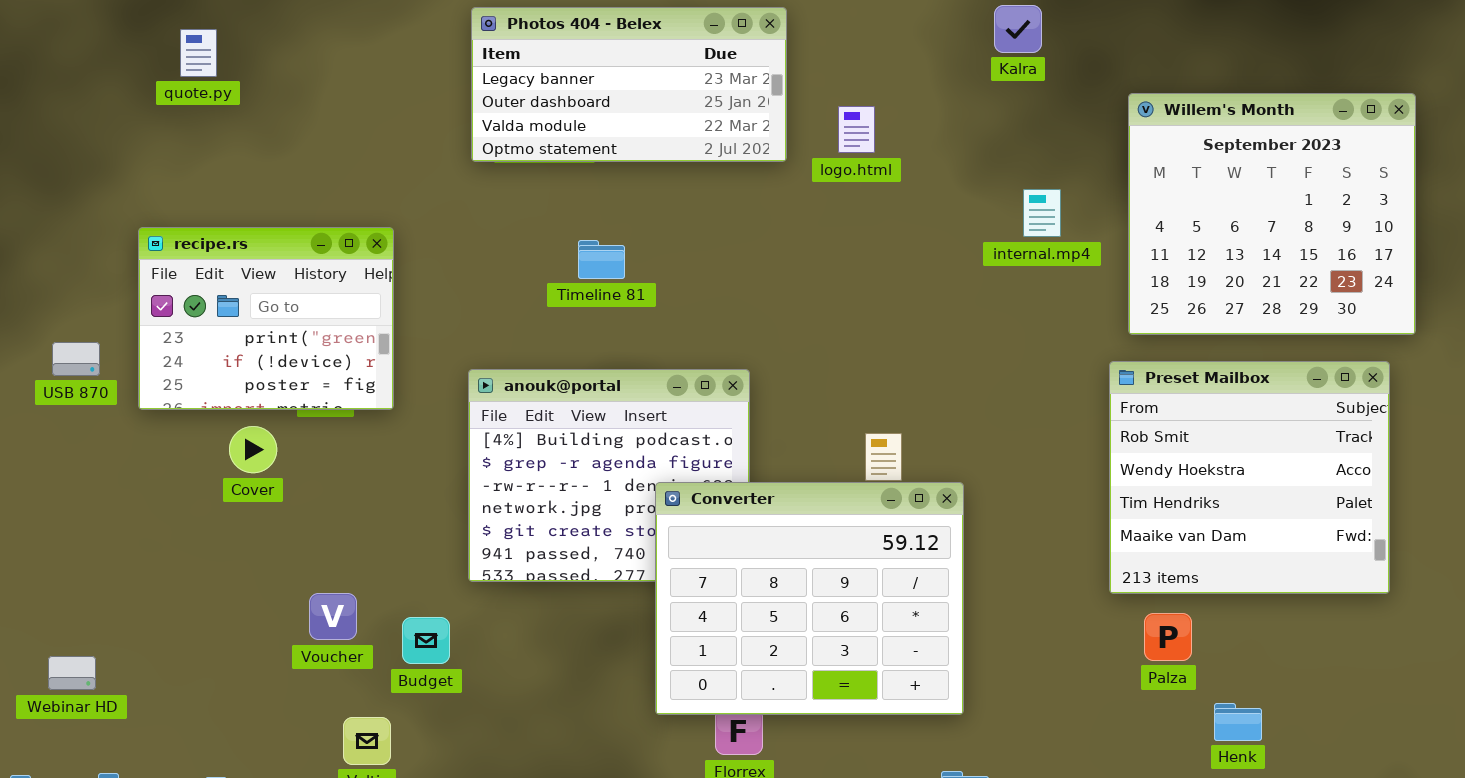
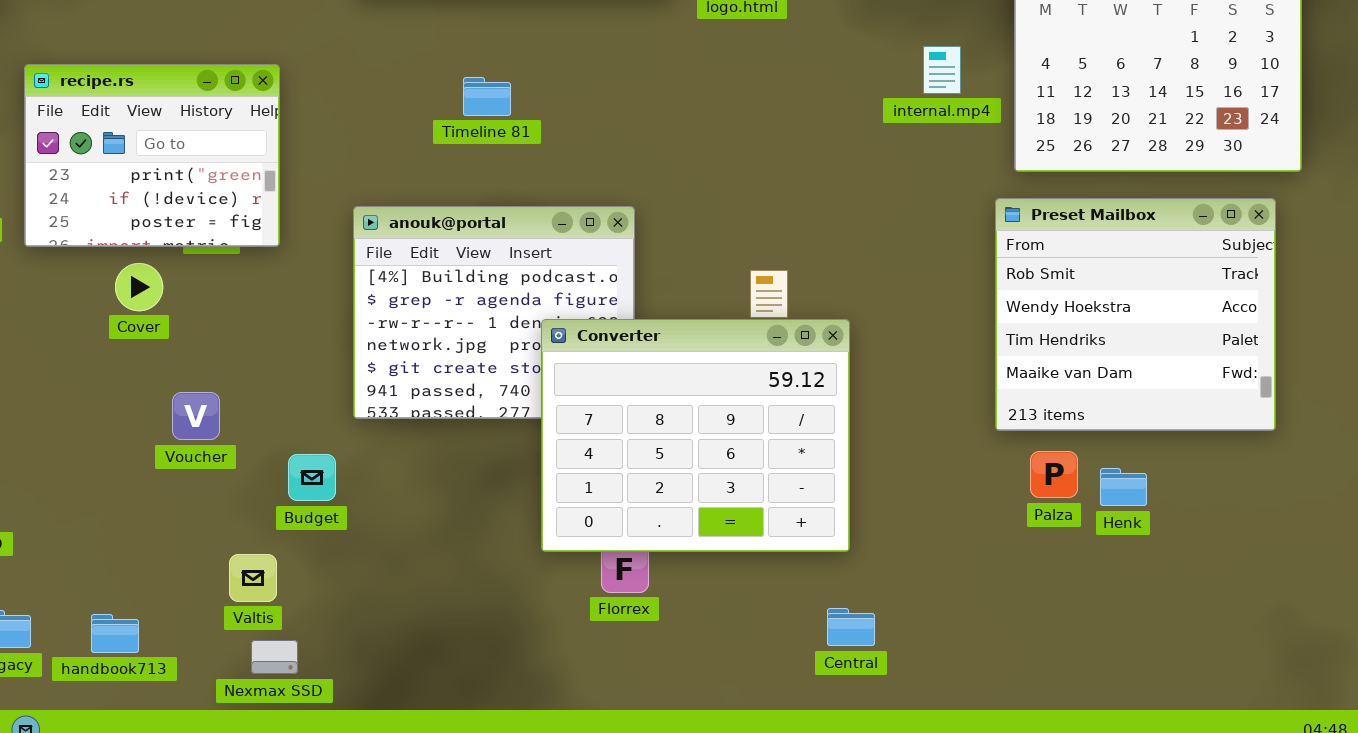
internal.mp4: [1023,189,1061,237] -> [923,46,961,94], moved
Voucher: [309,593,357,640] -> [172,392,220,440], moved
Henk: [1214,703,1262,741] -> [1100,468,1147,506], moved

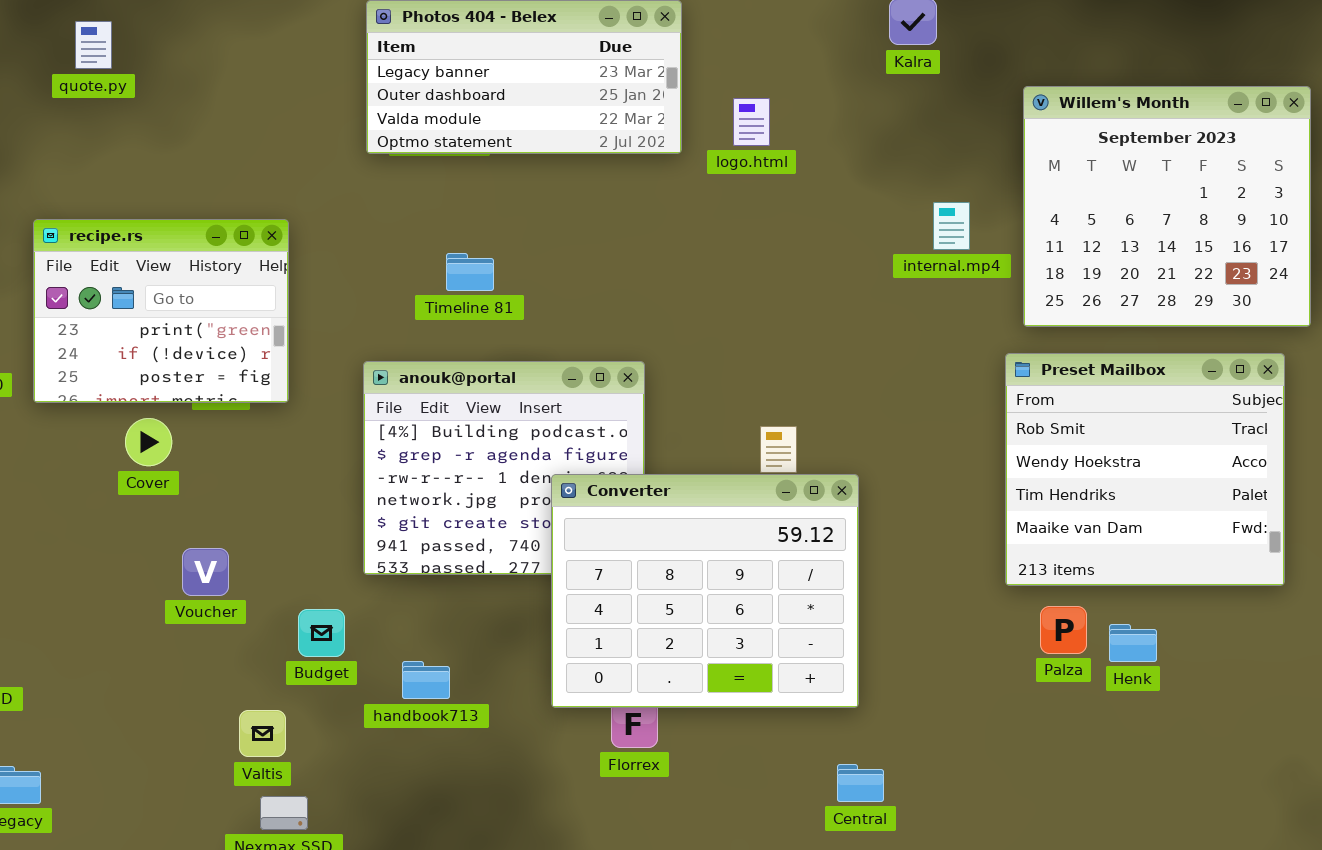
Timeline 81: [463,77,511,116] -> [446,253,494,291], moved
handbook713: [91,614,139,653] -> [402,661,450,699], moved

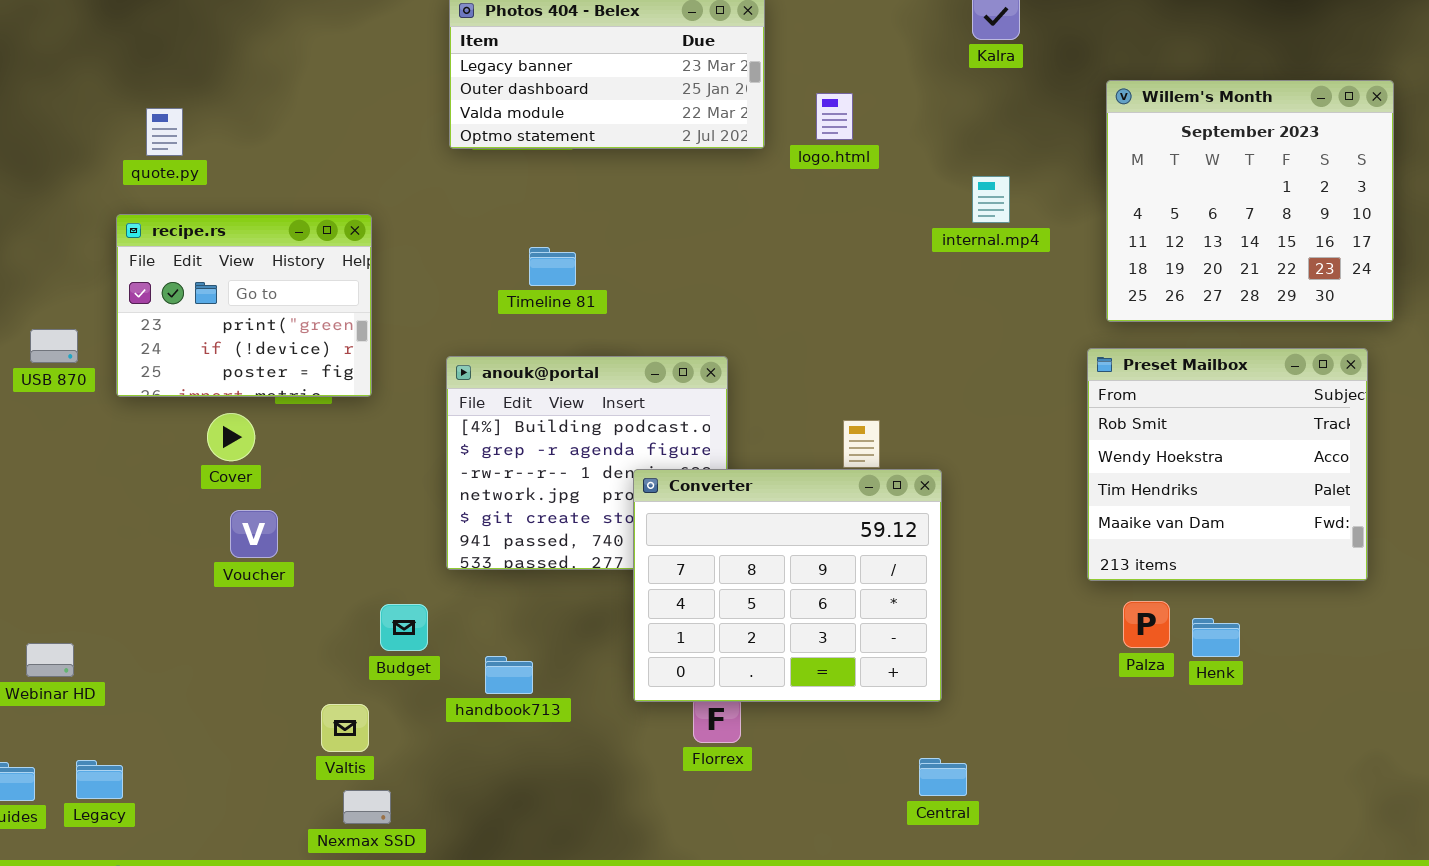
quote.py: [75,21,112,69] -> [146,108,183,156], moved
internal.mp4: [933,202,970,250] -> [972,176,1010,223], moved
Voucher: [182,548,229,596] -> [230,510,278,558], moved

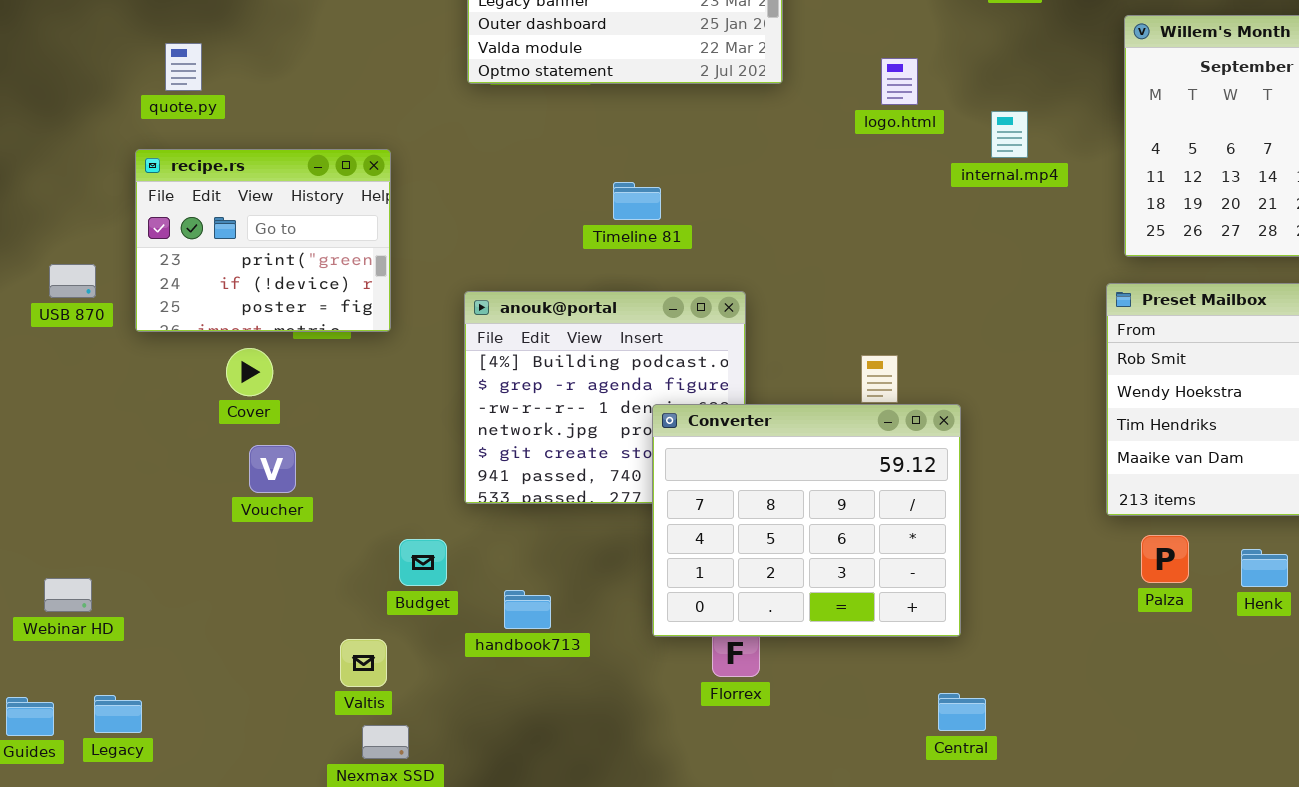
logo.html: [816,93,853,140] -> [881,58,918,105], moved
Timeline 81: [529,247,576,286] -> [613,182,661,220], moved
Henk: [1192,618,1240,657] -> [1241,549,1288,587], moved

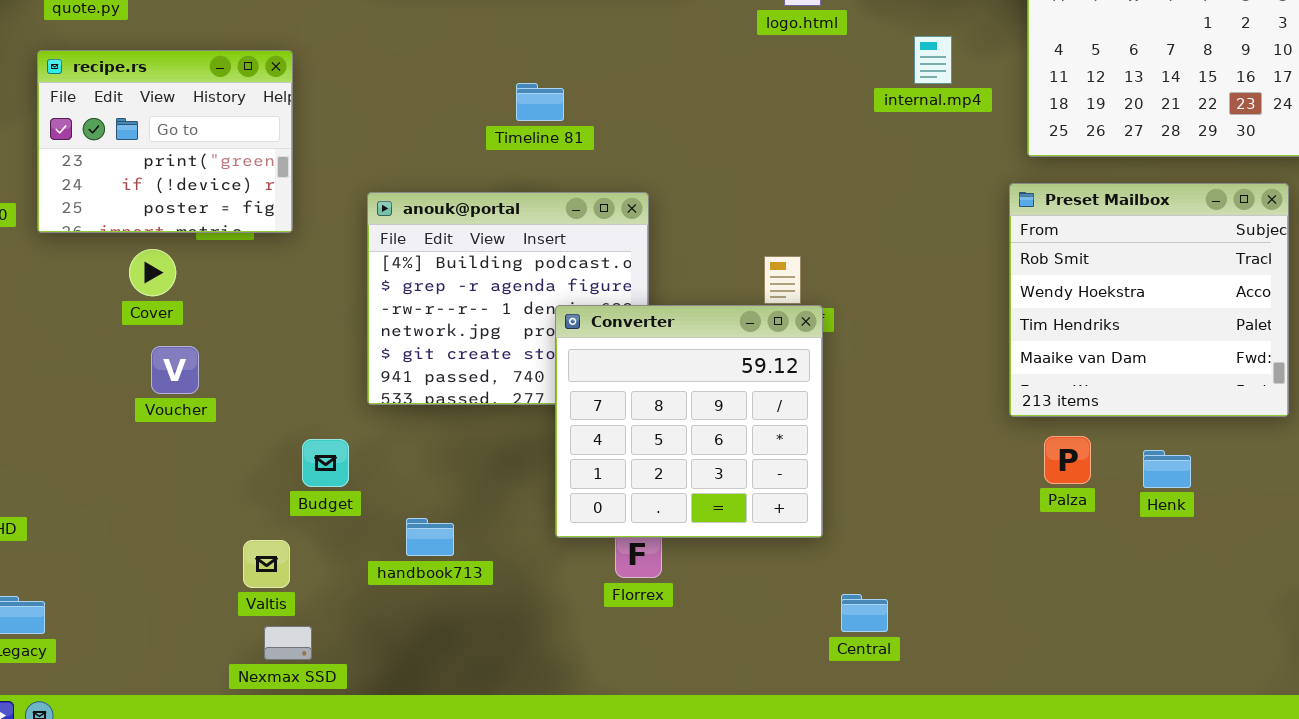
internal.mp4: [991,111,1028,158] -> [914,36,952,84], moved
Converter: [652,404,961,637] -> [555,305,823,538], resized
handbook713: [504,590,551,629] -> [406,518,454,556], moved

